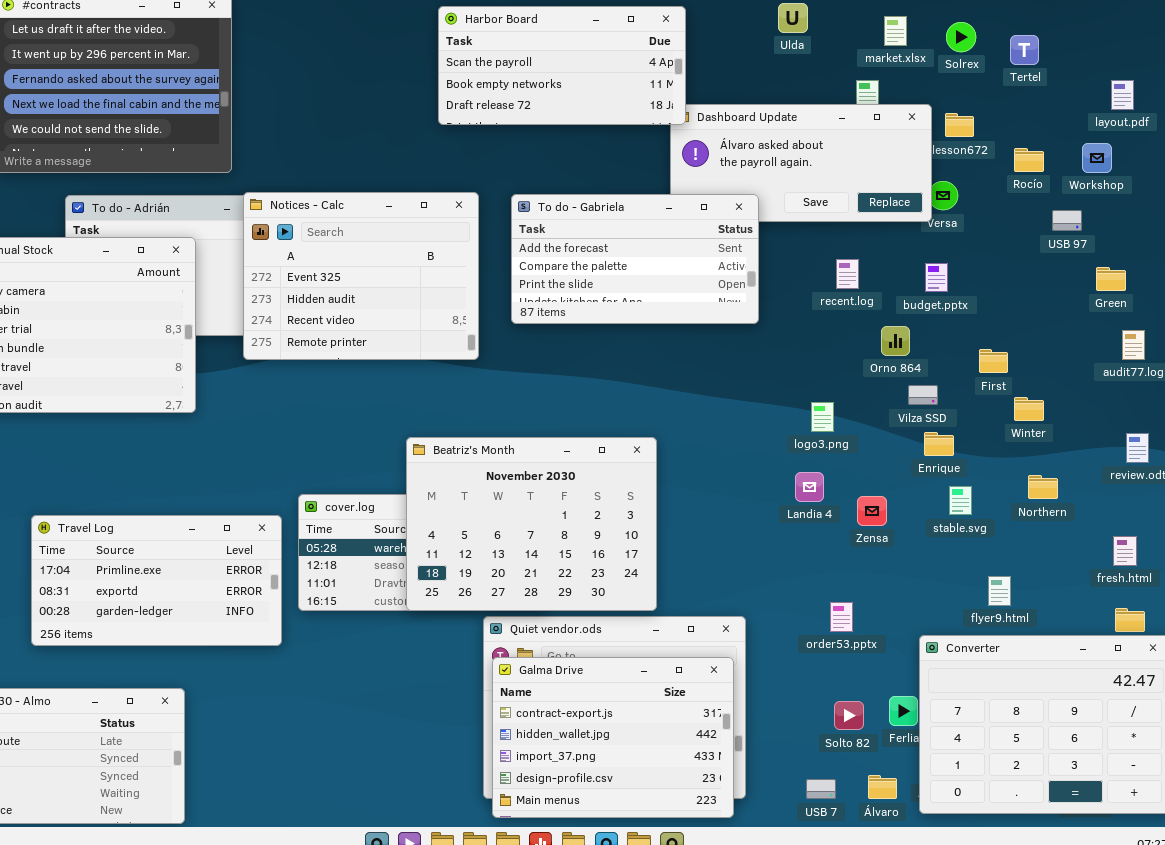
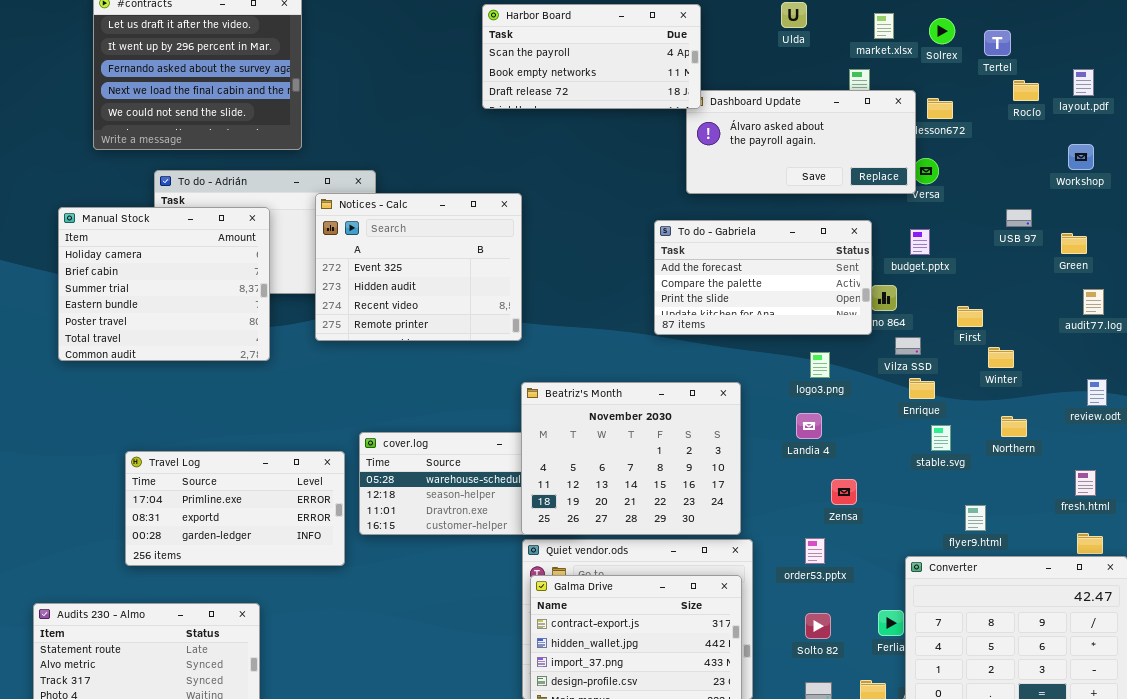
Workshop: [1082,143,1112,173] -> [1068,144,1094,170], moved
Rocío: [1014,148,1044,172] -> [1013,80,1039,101], moved
Notices - Calc: [243,192,479,360] -> [315,193,522,341], moved
To do - Gabriela: [511,194,759,324] -> [654,220,872,335], moved
USB 97: [1052,210,1082,231] -> [1006,209,1032,227], moved
Beatriz's Month: [406,437,657,611] -> [521,382,741,535], moved
Zensa: [857,496,887,526] -> [831,479,857,505], moved
order53.pptx: [830,602,853,632] -> [805,538,825,564], moved
Solto 82: [834,701,864,730] -> [805,613,831,639], moved

